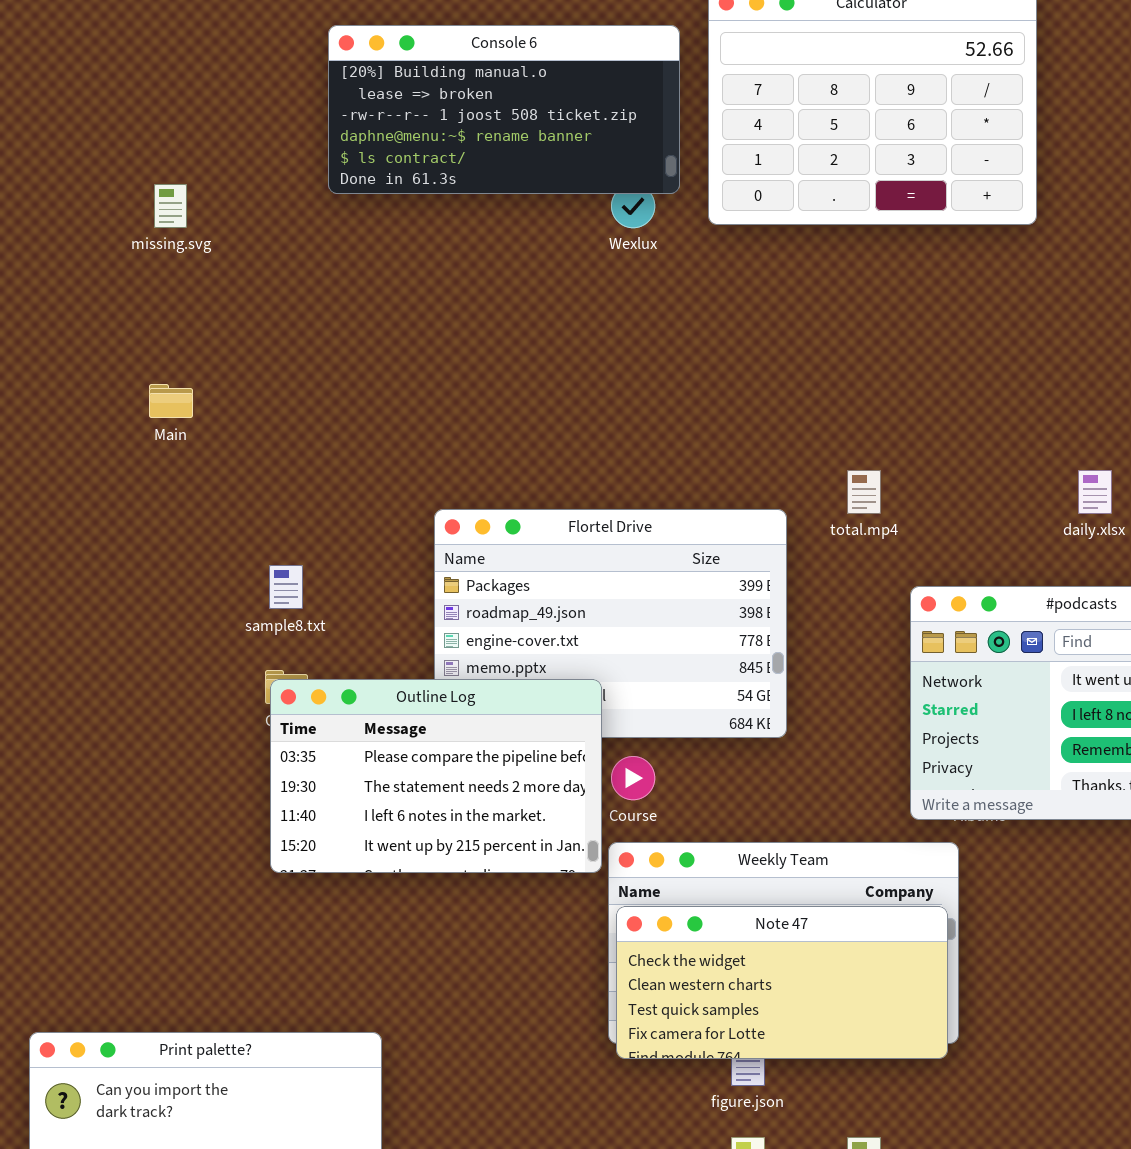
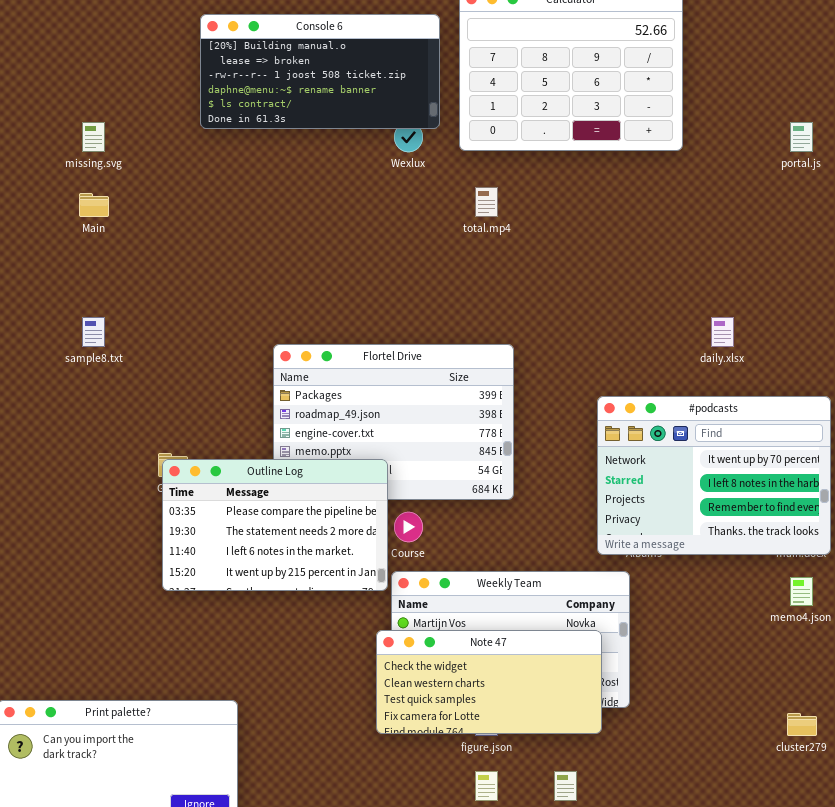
Main: [149,384,193,418] -> [79,193,109,217], moved
total.mp4: [847,470,881,514] -> [475,187,498,217], moved
sample8.txt: [269,565,303,609] -> [82,317,105,347], moved
Note 47: [616,906,948,1059] -> [376,630,602,734], moved

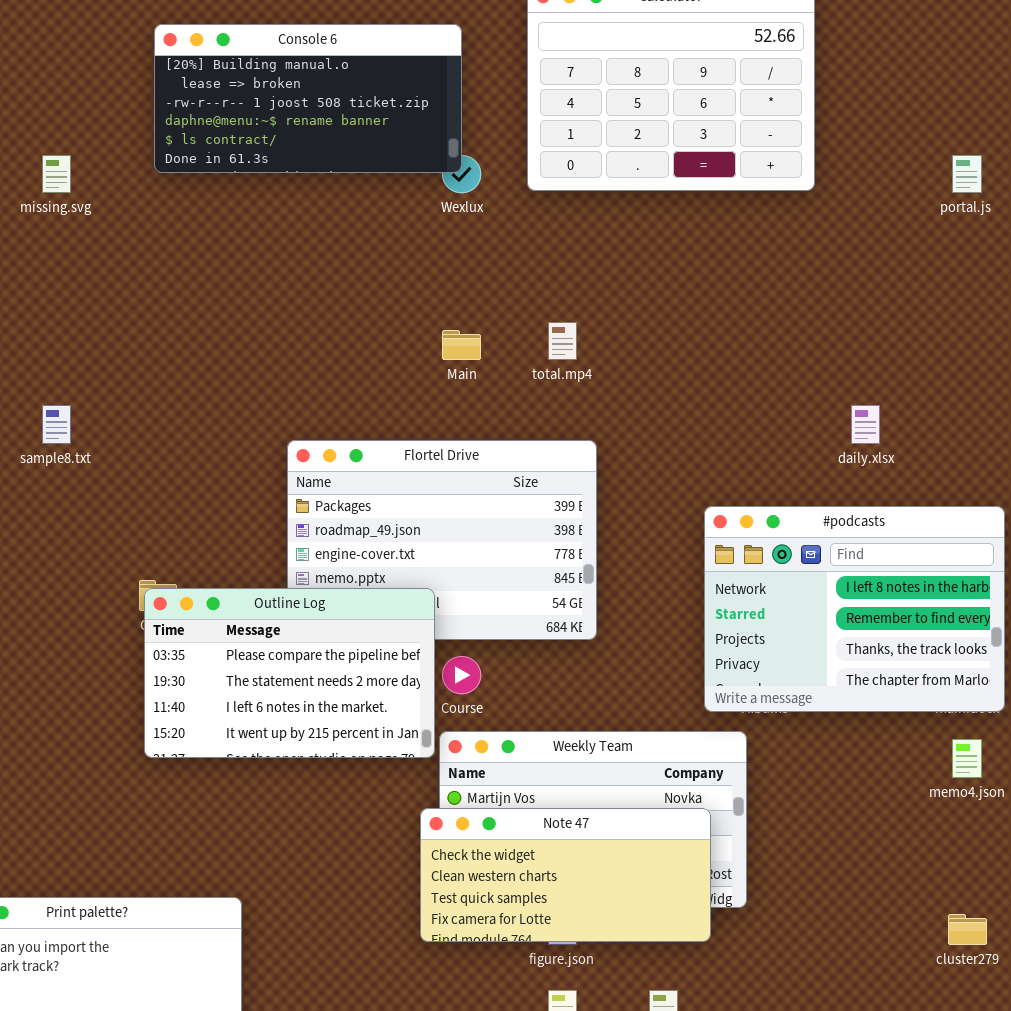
Console 6: [200,14,440,129] -> [154,24,462,173], moved
total.mp4: [475,187,498,217] -> [548,322,577,360], moved
Main: [79,193,109,217] -> [442,330,481,360], moved
#podcasts: [597,396,831,555] -> [704,506,1005,712], scrolled down 1 row

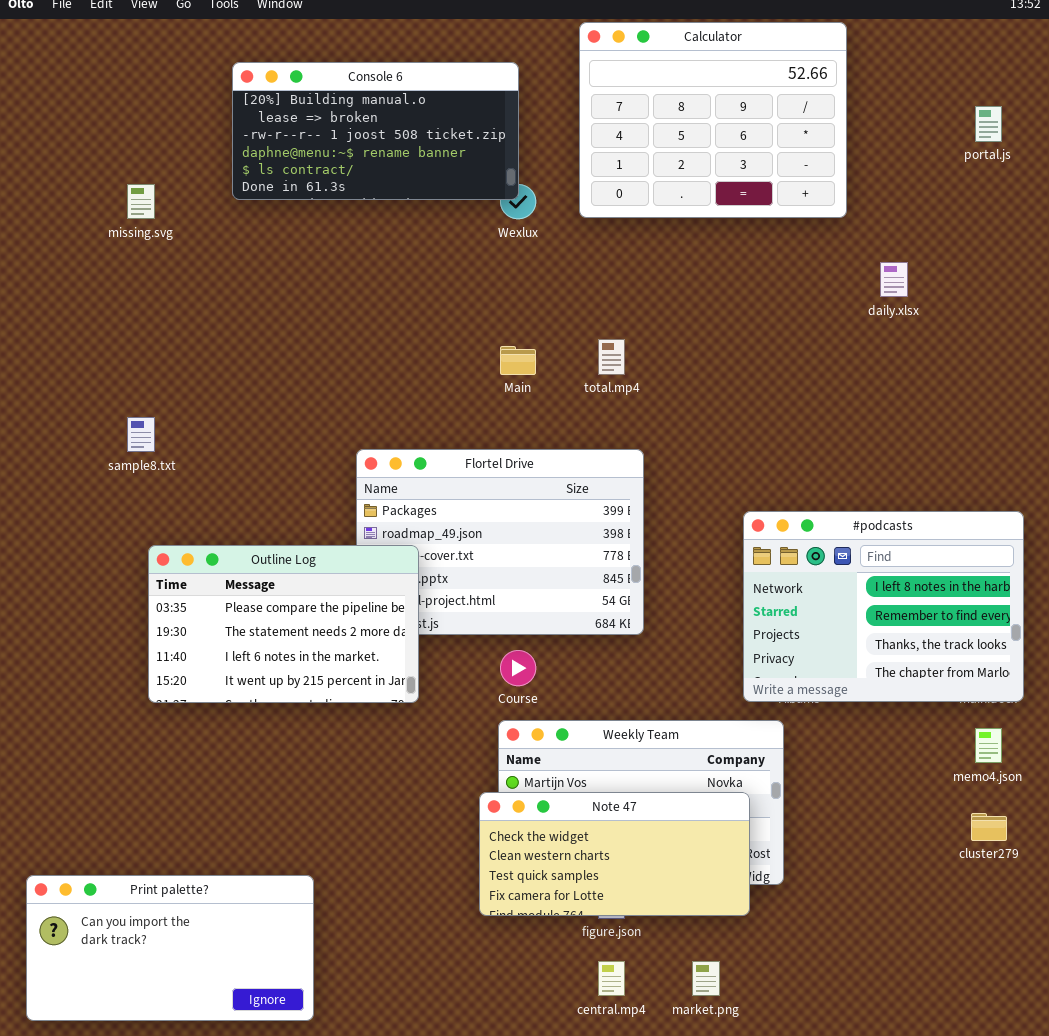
portal.js: [952,155,982,193] -> [975,106,1002,142], moved
daily.xlsx: [851,405,880,444] -> [880,262,908,297], moved
Outline Log: [144,588,435,758] -> [148,545,419,703], moved
cluster279: [948,914,987,945] -> [971,813,1007,841], moved

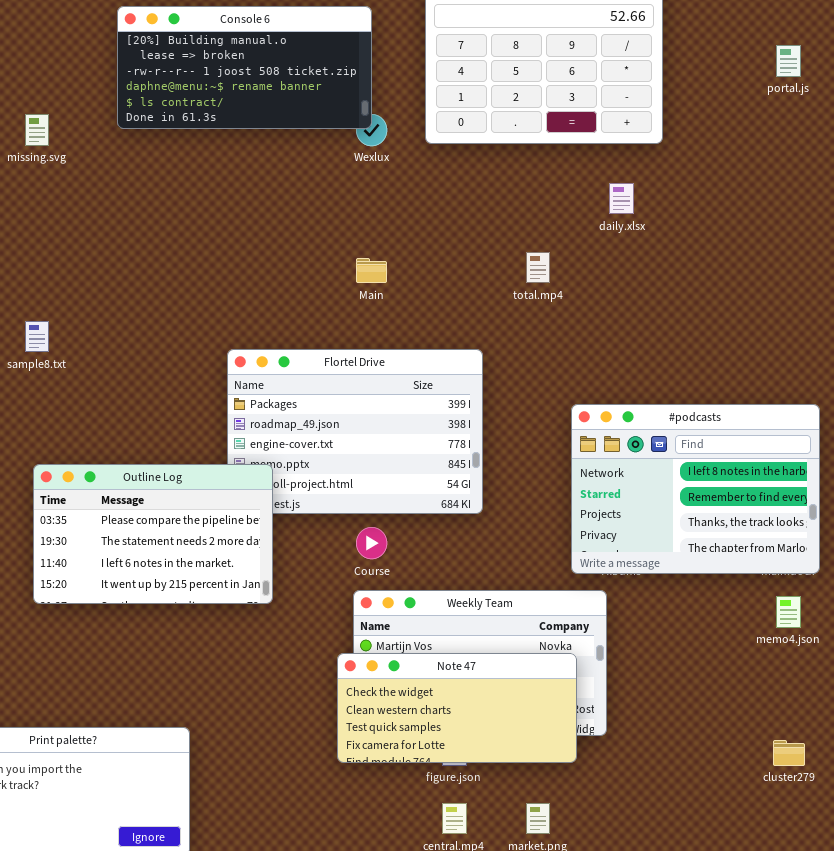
daily.xlsx: [880,262,908,297] -> [609,183,634,214], moved
total.mp4: [598,339,625,375] -> [526,252,550,283], moved
Outline Log: [148,545,419,703] -> [33,464,273,604], moved
cluster279: [971,813,1007,841] -> [773,740,805,766], moved

